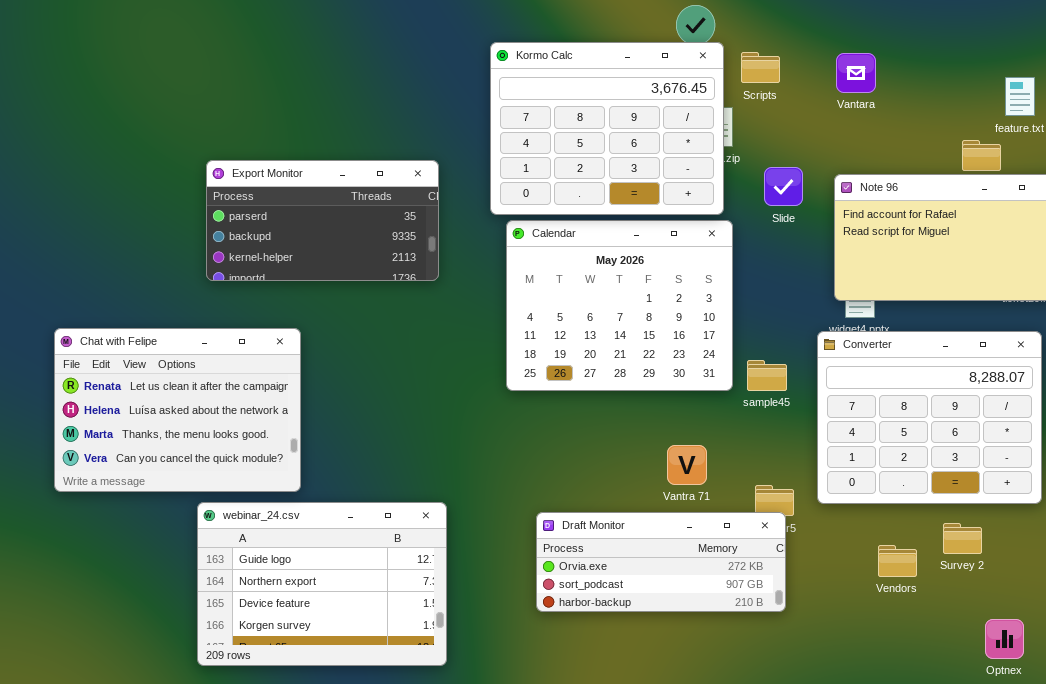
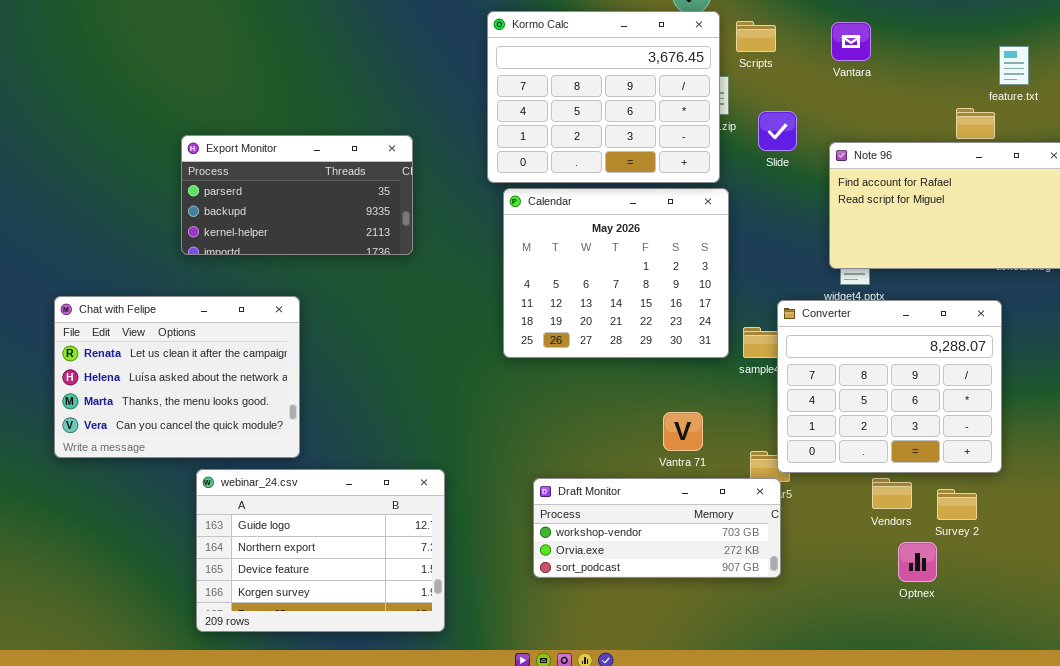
Export Monitor: [206,160,439,281] -> [181,135,413,255], moved
Slide: [764,167,803,206] -> [758,111,797,151], moved
Converter: [817,331,1042,504] -> [777,300,1002,473], moved
Draft Monitor: [536,512,786,612] -> [533,478,781,578], scrolled up 1 row
Vendors: [878,545,917,577] -> [872,478,912,509], moved
Optnex: [985,619,1024,659] -> [898,542,937,582], moved

